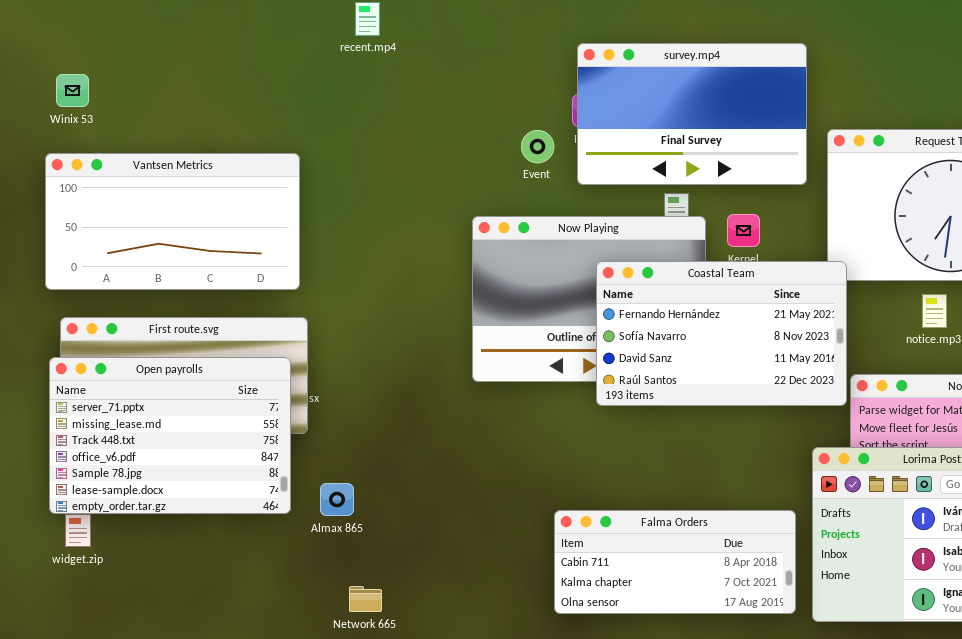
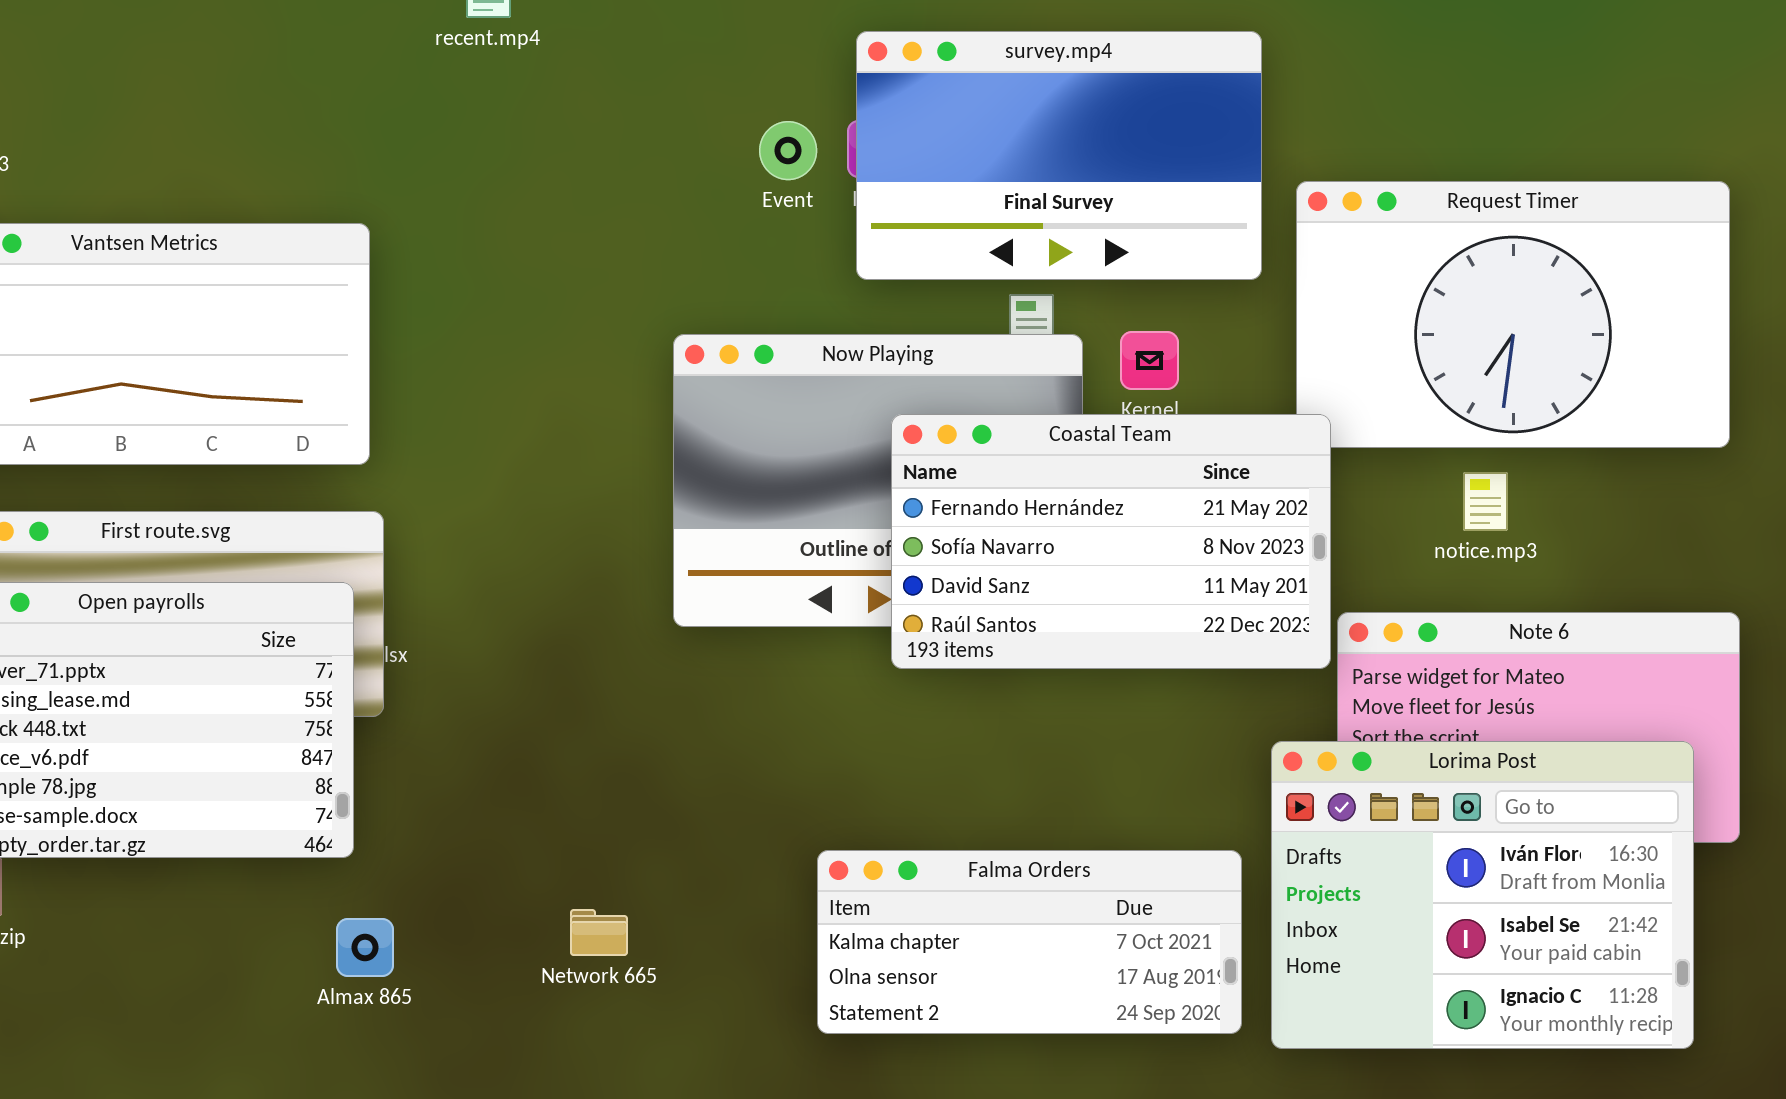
Event: [521,130,554,163] -> [759,121,817,180], moved
Almax 865: [320,483,354,516] -> [336,918,394,977], moved
Falma Orders: [554,510,796,614] -> [817,850,1242,1034], scrolled down 1 row
Network 665: [349,586,382,612] -> [570,909,628,956], moved

